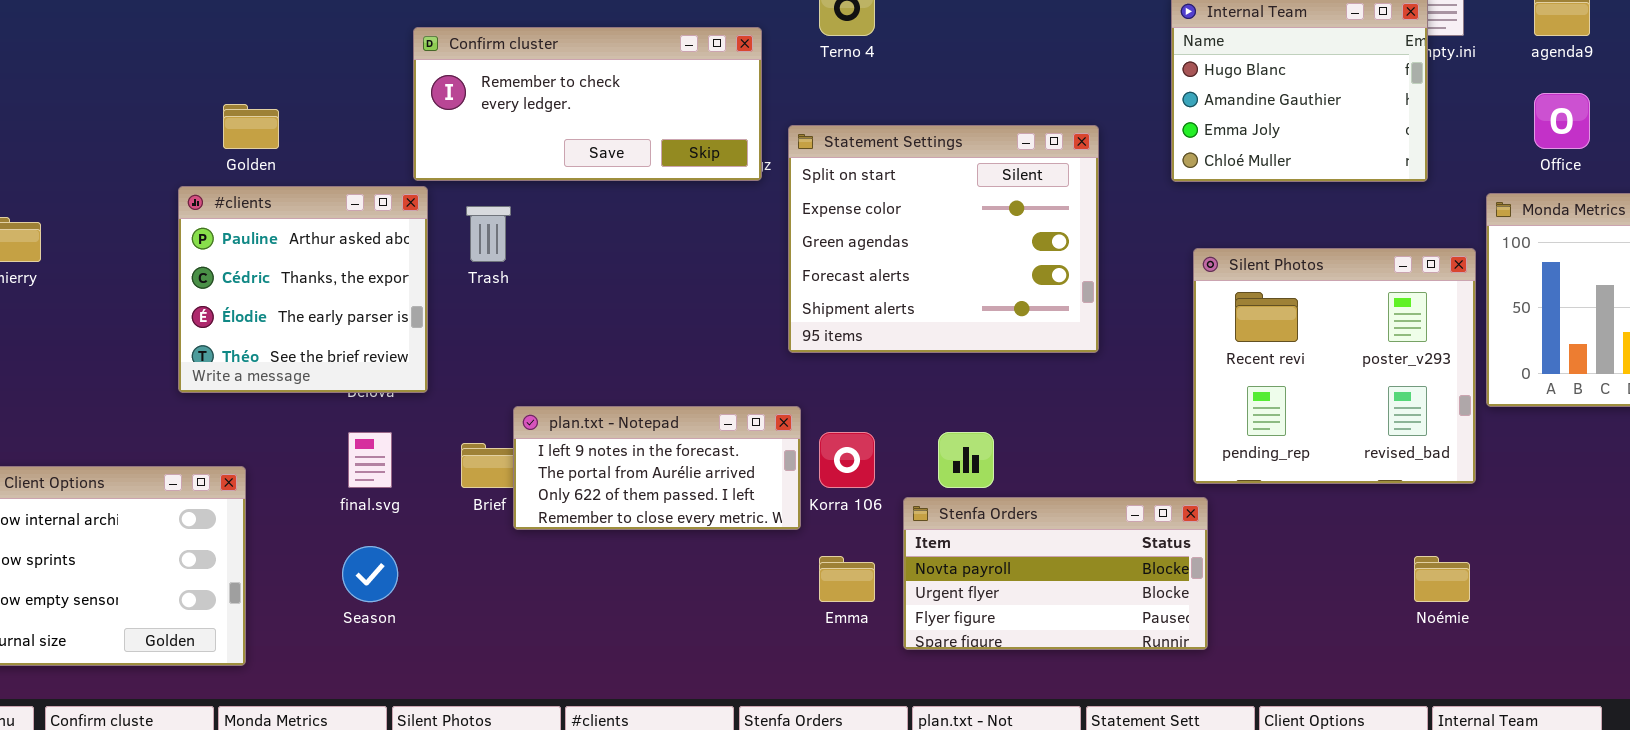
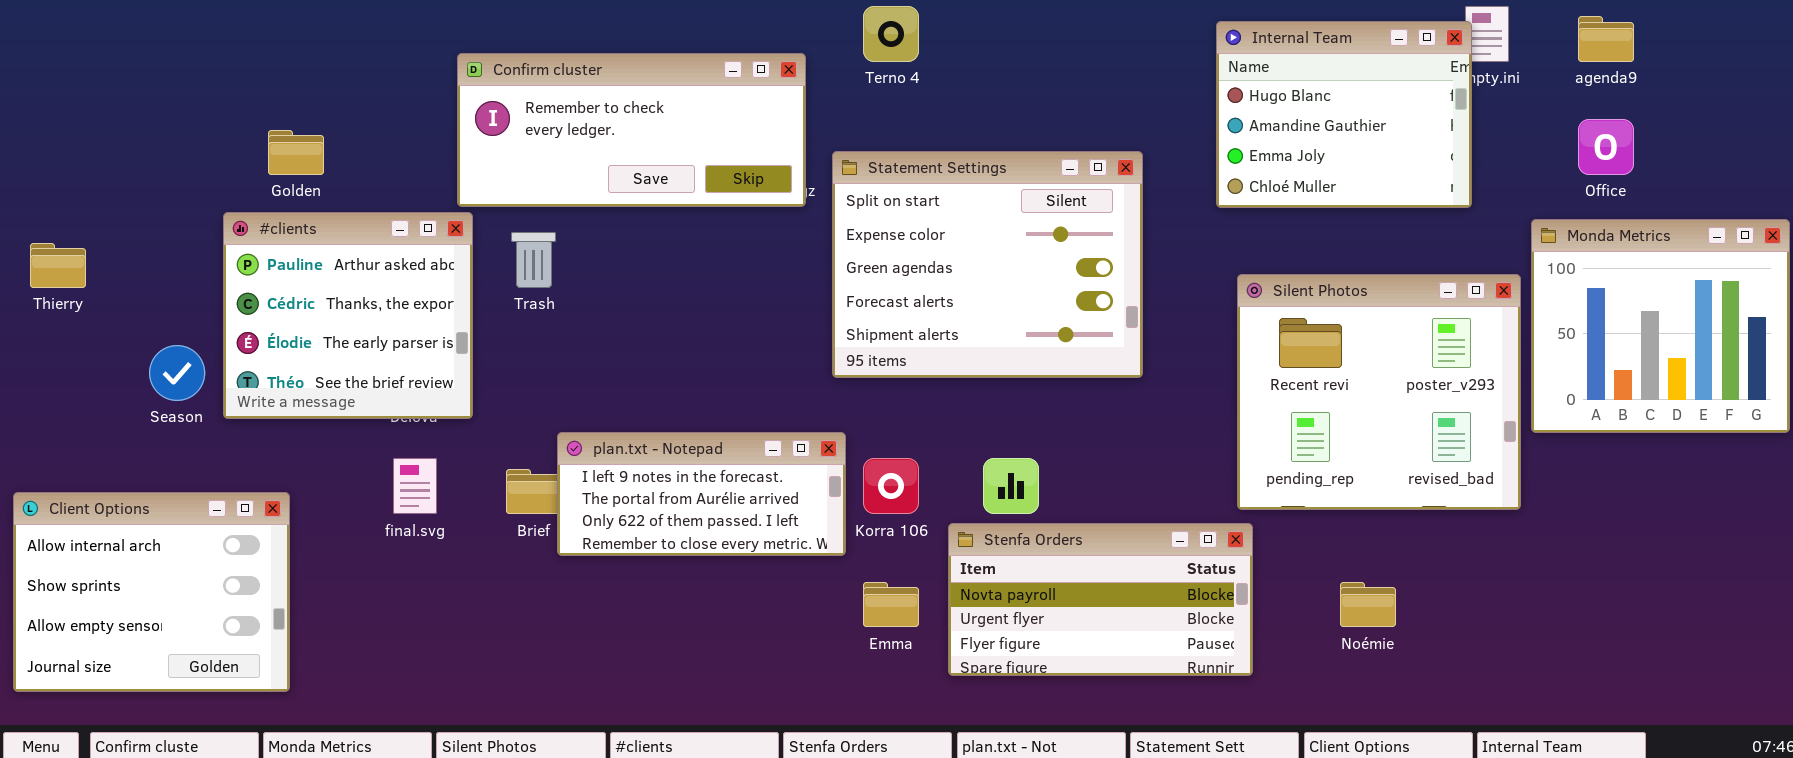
Season: [342,546,398,602] -> [149,345,205,401], moved
Noémie: [1414,556,1470,602] -> [1340,582,1396,627], moved

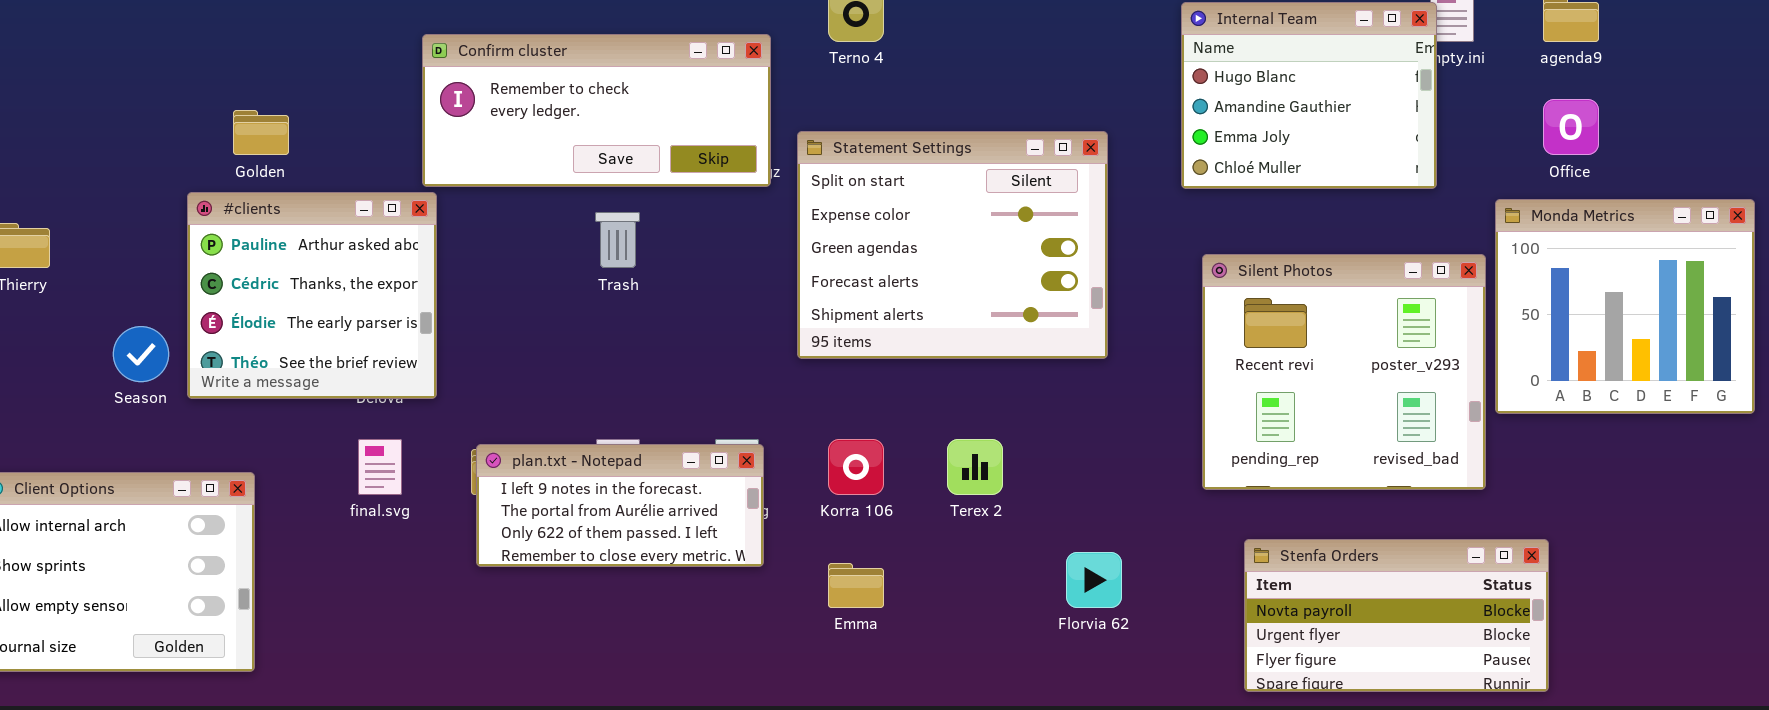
Trash: [511,232,556,288] -> [595,212,640,268], moved
plan.txt - Notepad: [557,432,846,556] -> [476,444,764,567], moved
Stenfa Orders: [948,523,1253,676] -> [1244,539,1549,692], moved

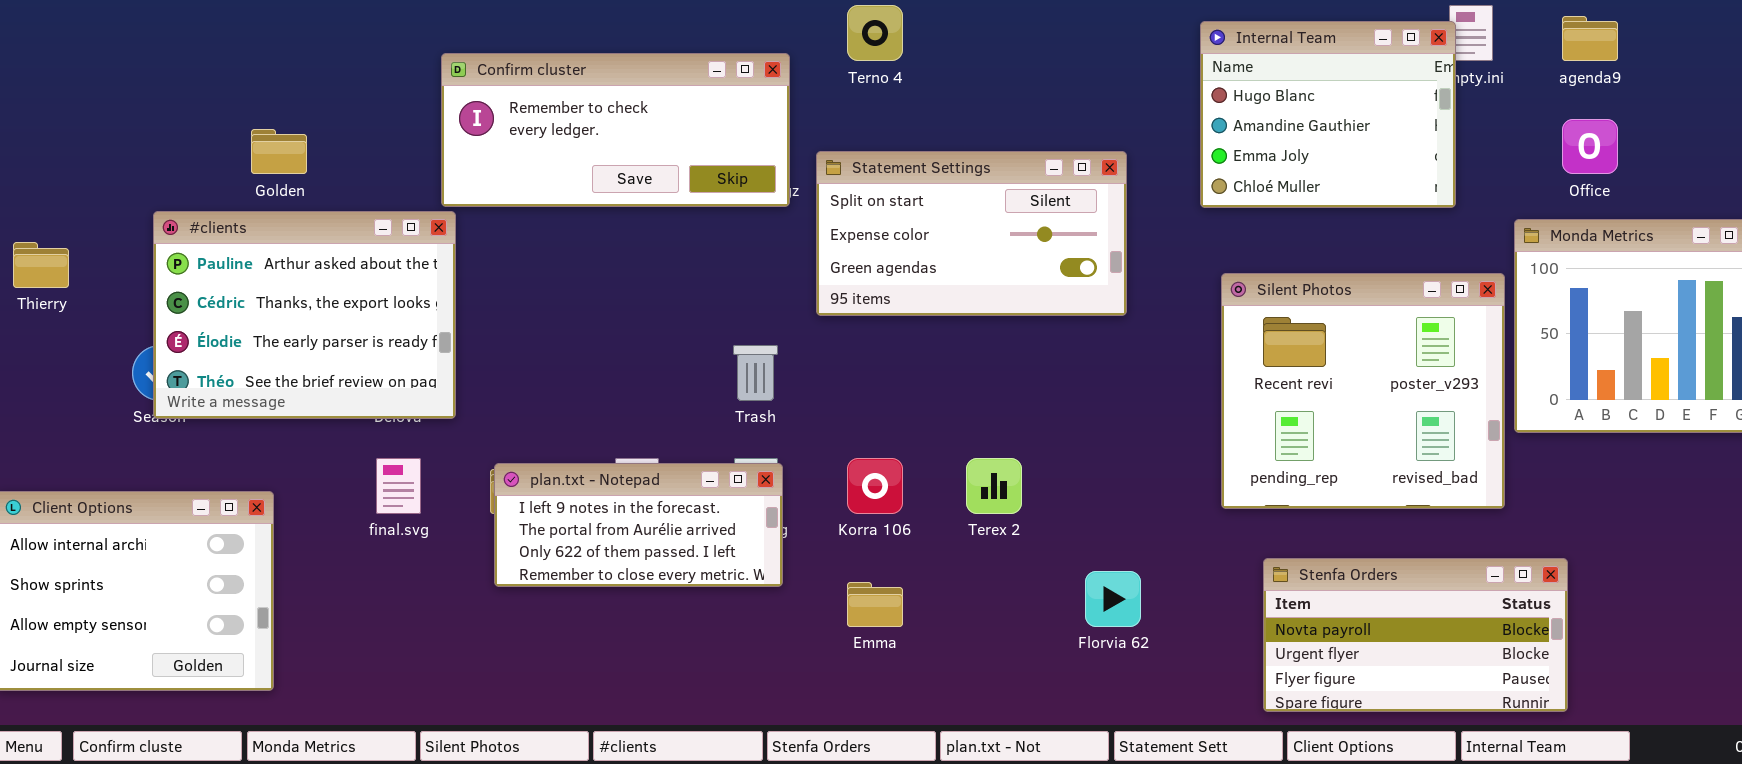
Statement Settings: [797,131,1108,359] -> [816,151,1127,316], resized
#clients: [187,192,437,399] -> [153,211,456,419], resized
Trash: [595,212,640,268] -> [733,345,778,401], moved

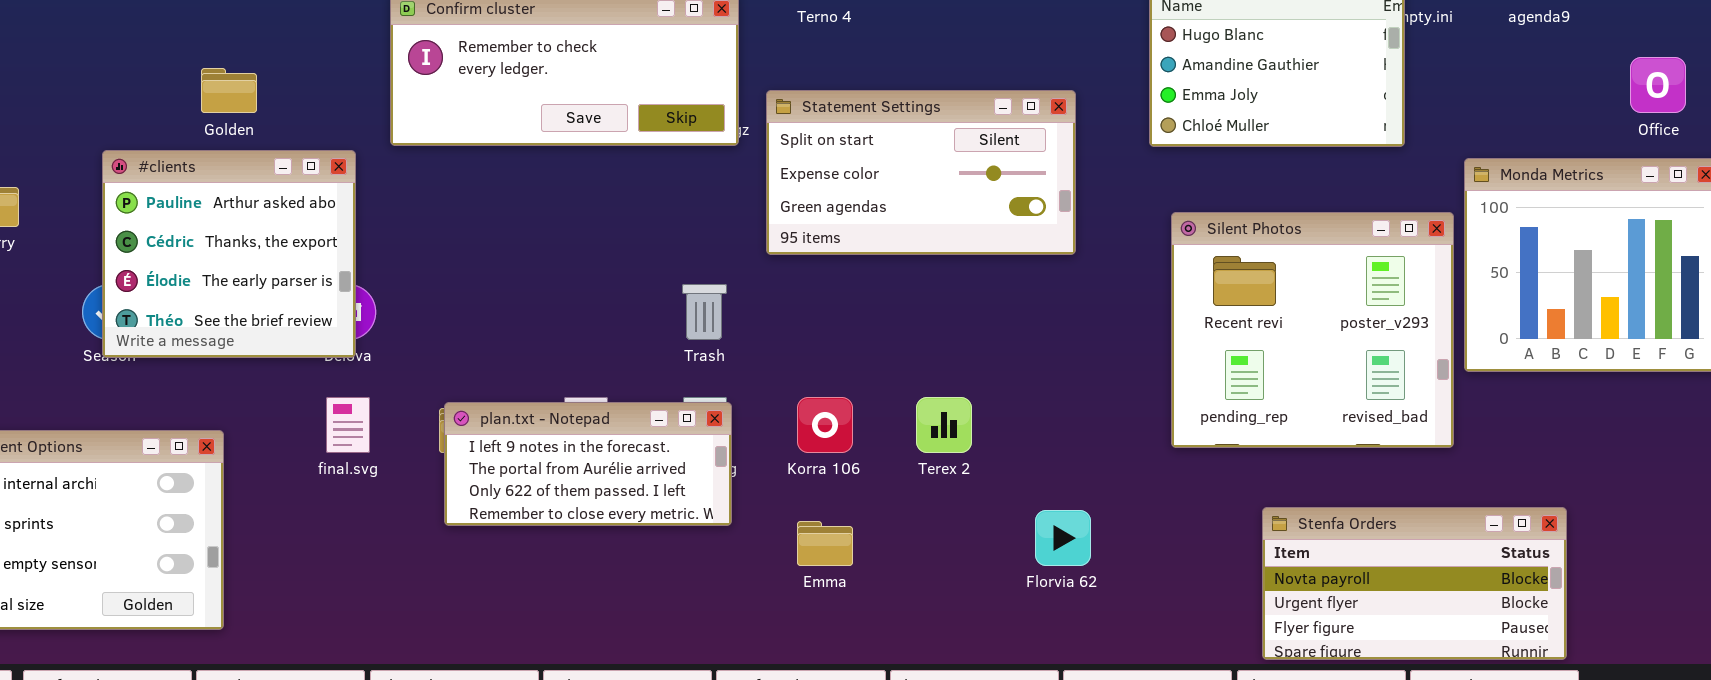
Office: [1562,119,1618,174] -> [1630,57,1686,113], moved
#clients: [153,211,456,419] -> [102,150,356,358], resized
Stenfa Orders: [1263,558,1568,712] -> [1262,507,1567,660], moved

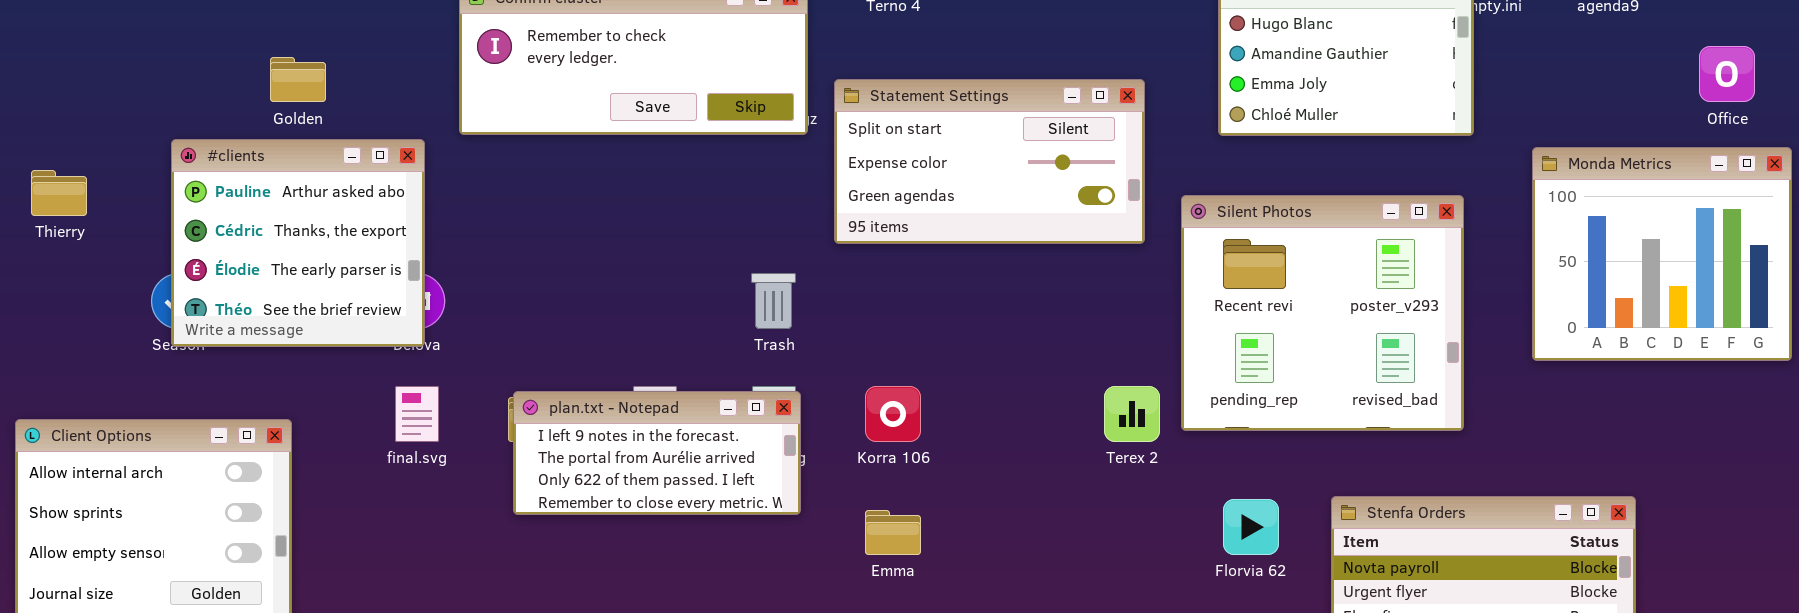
Silent Photos: [1171,212,1454,448] -> [1181,195,1464,431], moved
Terex 2: [916,397,972,453] -> [1104,386,1160,442], moved
Florvia 62: [1035,510,1091,566] -> [1223,499,1279,555], moved

